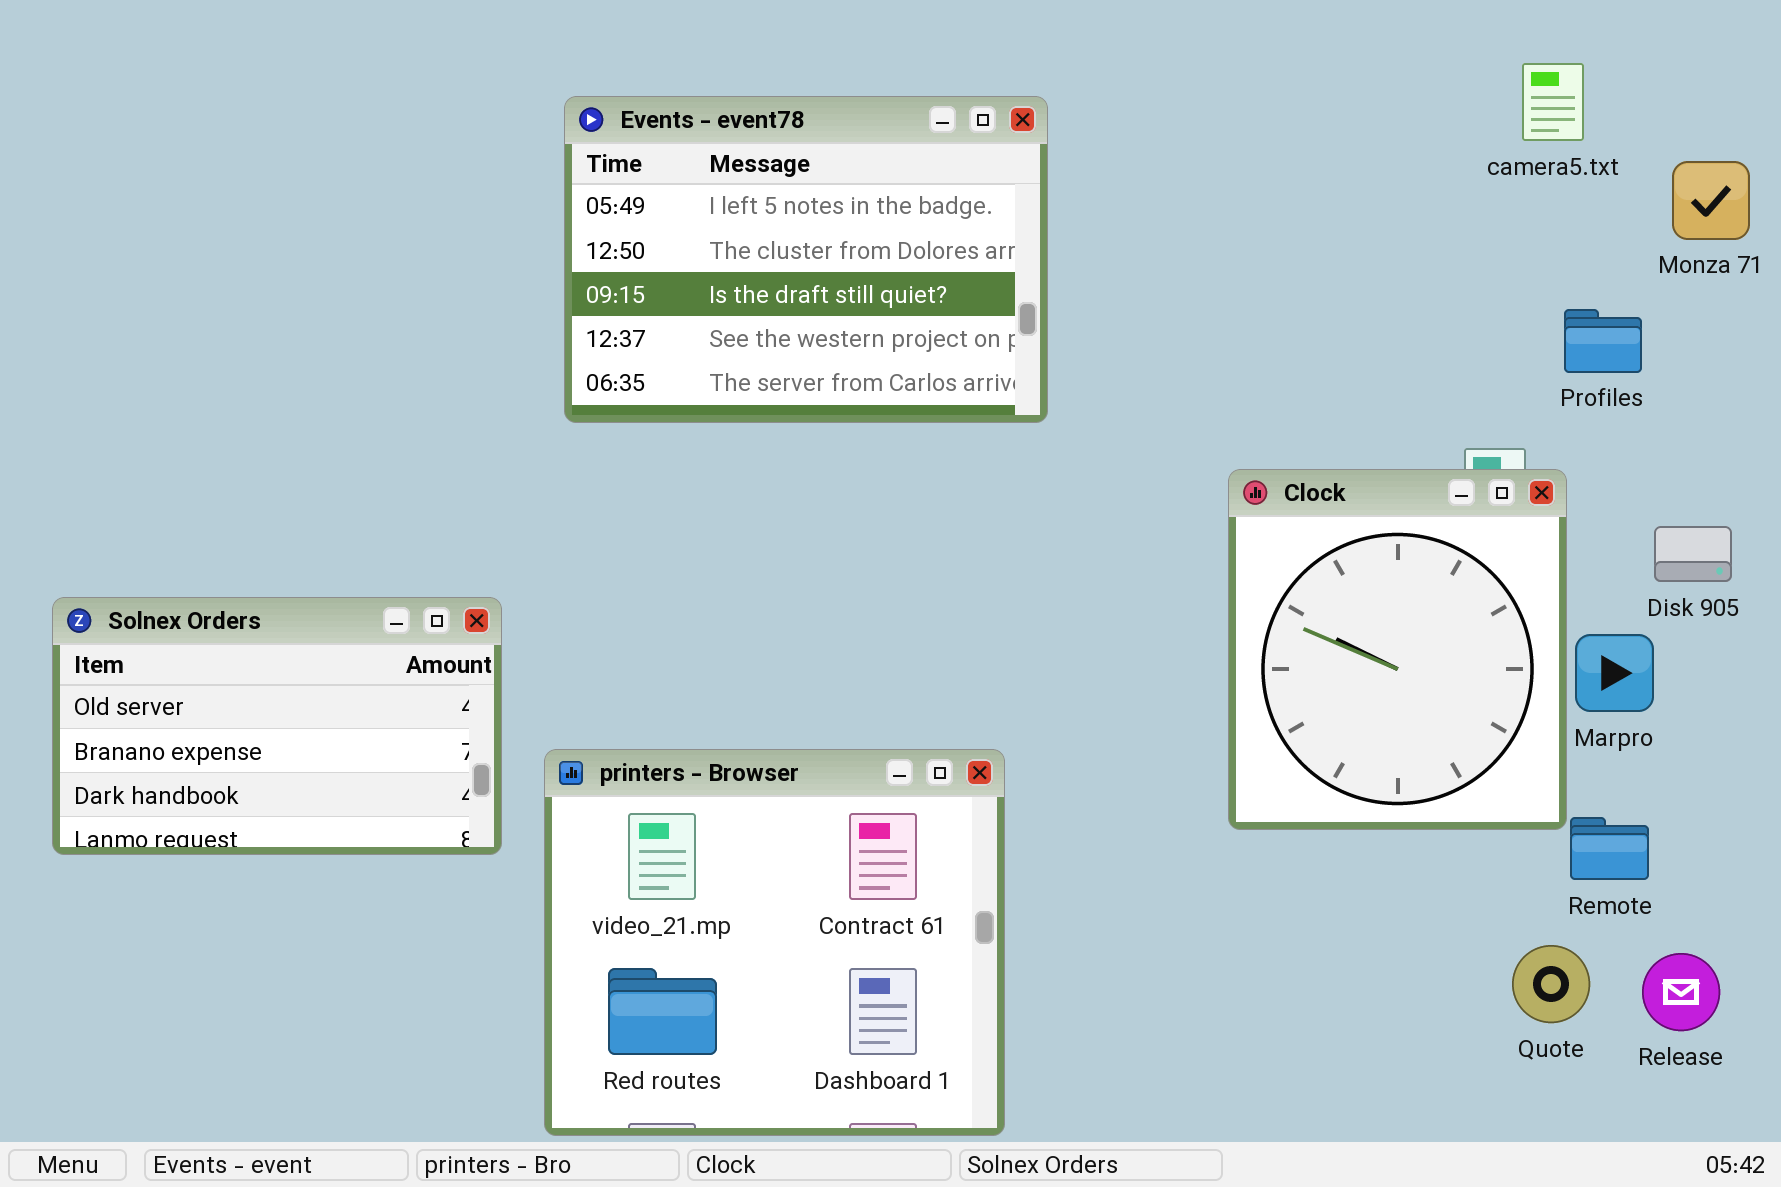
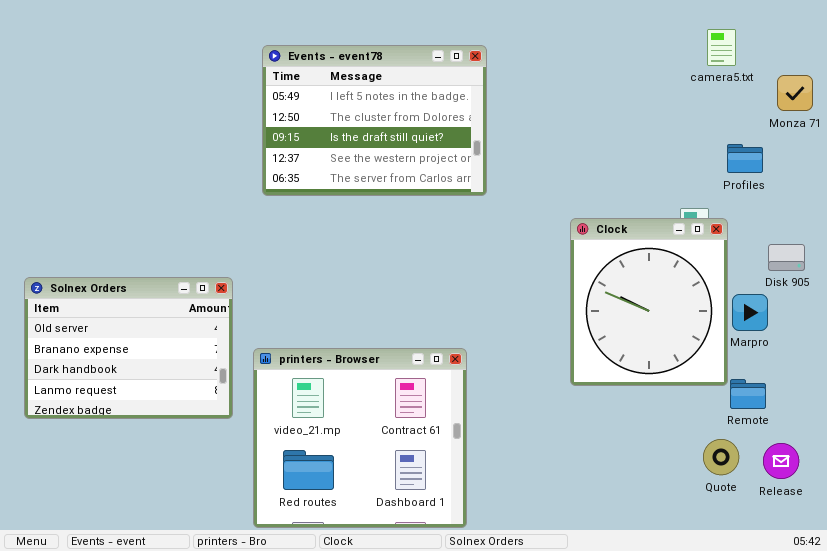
Solnex Orders: [52,597,502,855] -> [24,277,233,419], resized

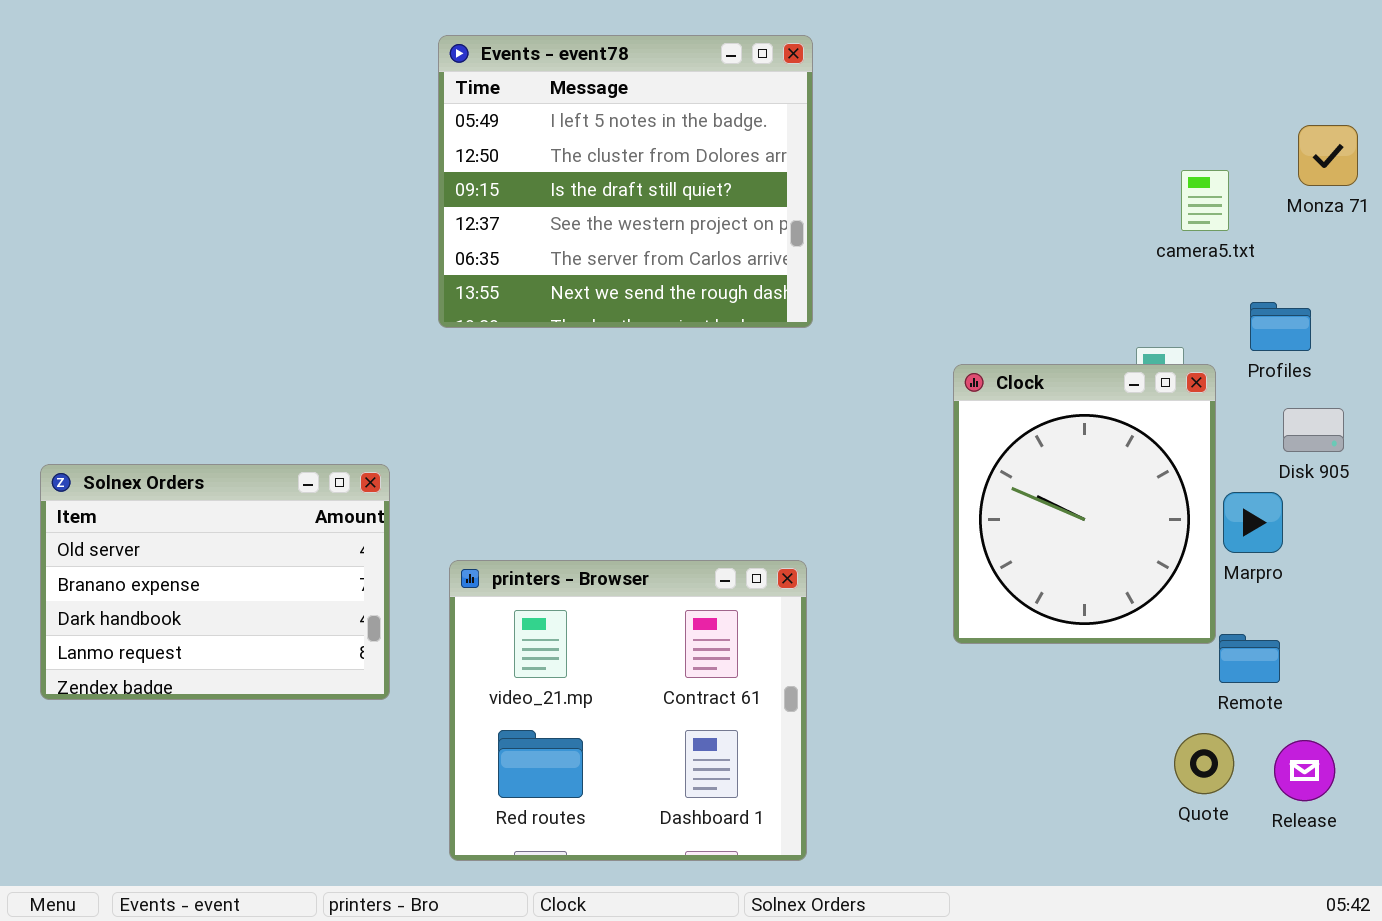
camera5.txt: [707,29,736,66] -> [1181,170,1229,231], moved
Events - event78: [262,45,487,196] -> [438,35,813,328], resized
Profiles: [727,144,763,173] -> [1250,302,1311,351], moved
printers - Browser: [253,348,467,528] -> [449,560,807,861], moved

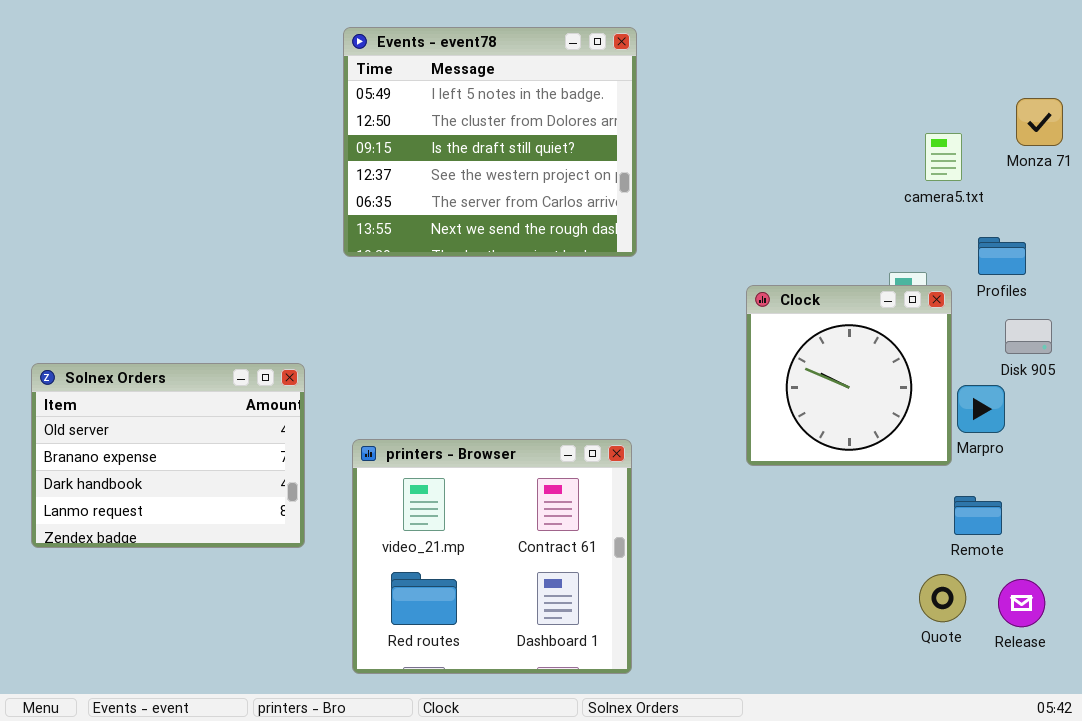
Clock: [953,364,1216,644] -> [746,285,952,466], resized

